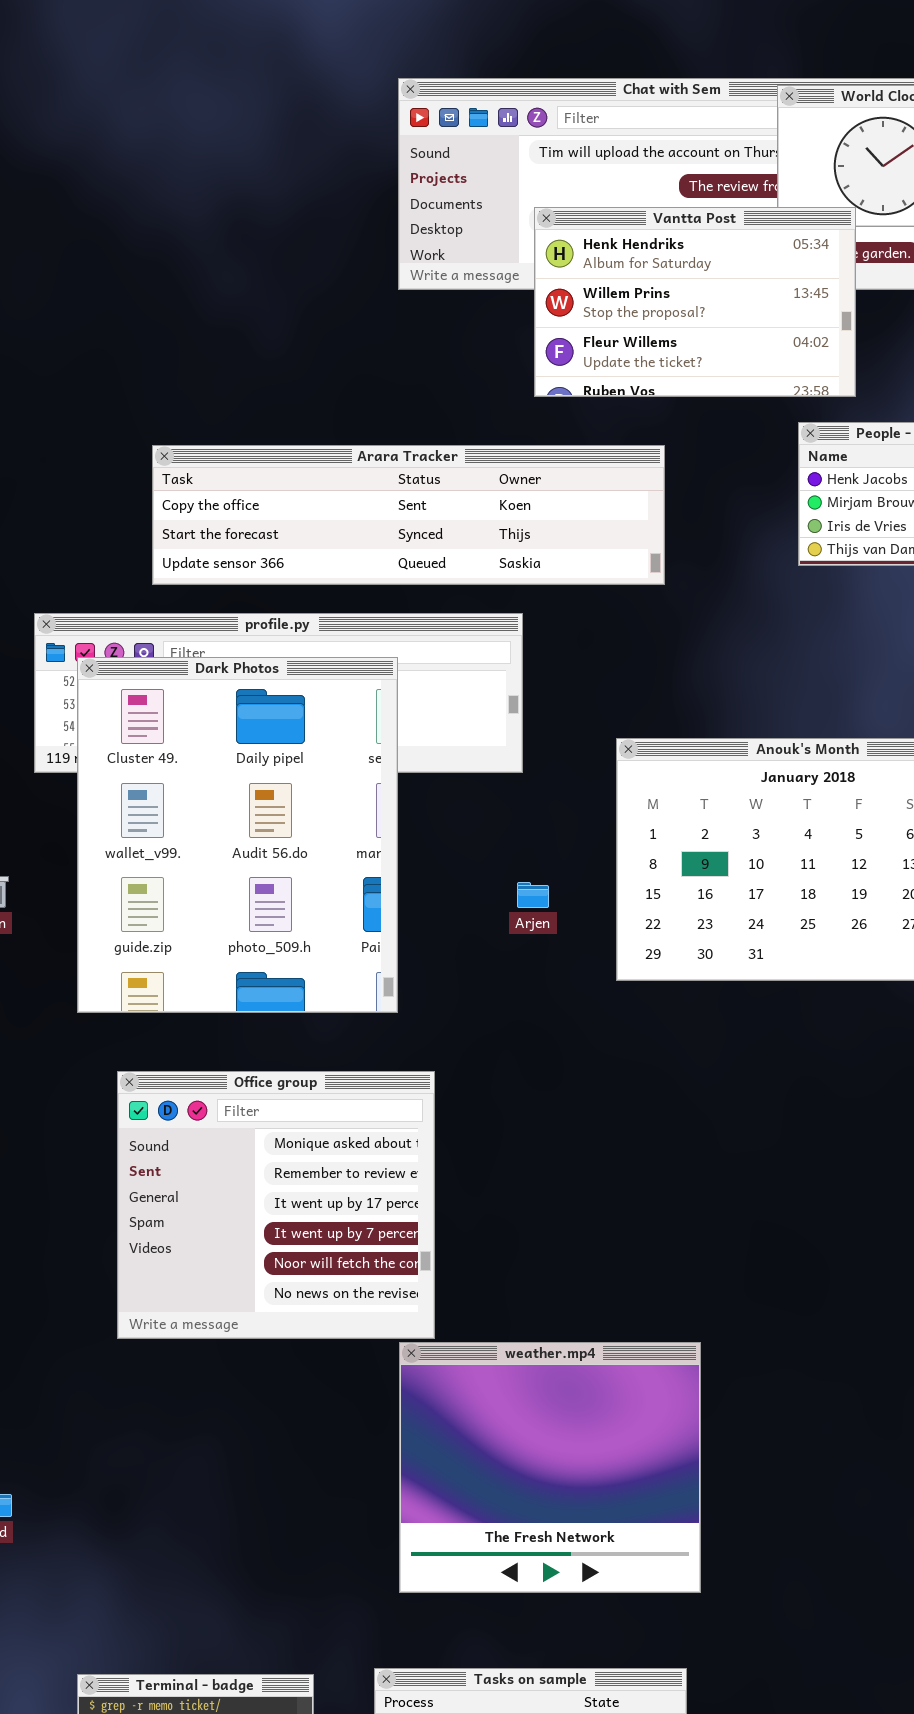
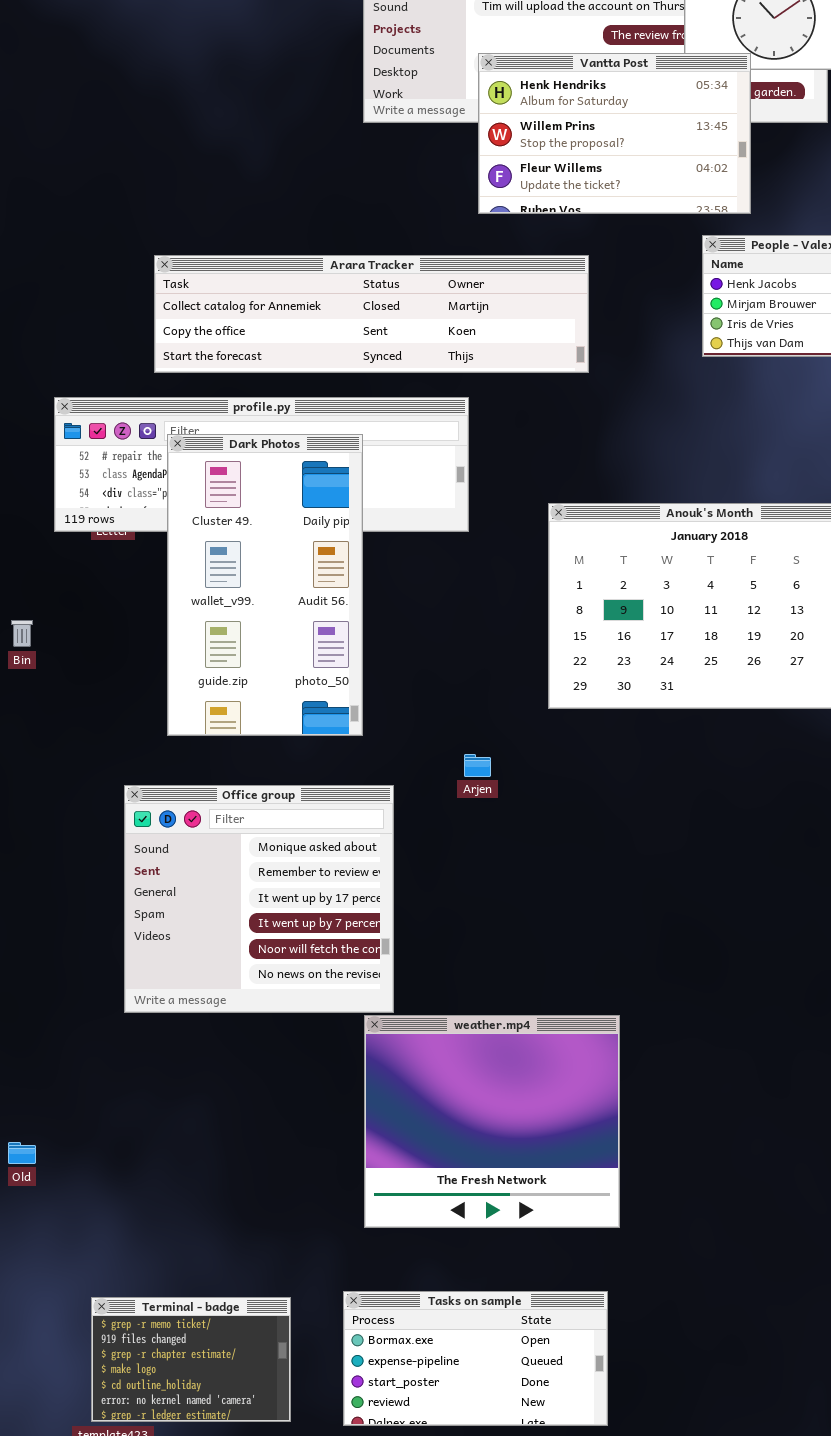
Arara Tracker: [152,445,665,585] -> [154,255,589,373], scrolled up 1 row
Dark Photos: [77,657,398,1013] -> [167,434,363,736], resized
Arjen: [517,882,549,908] -> [464,754,491,777], moved

